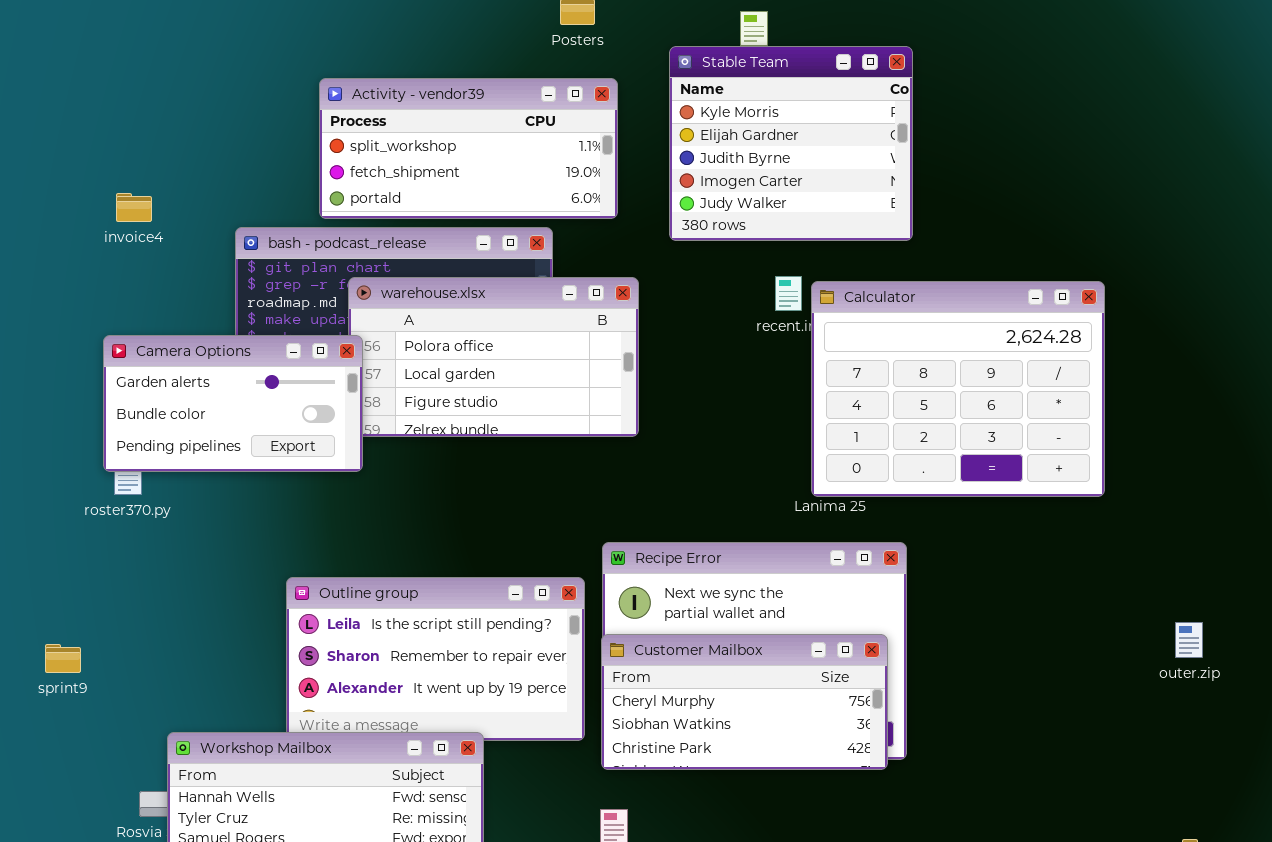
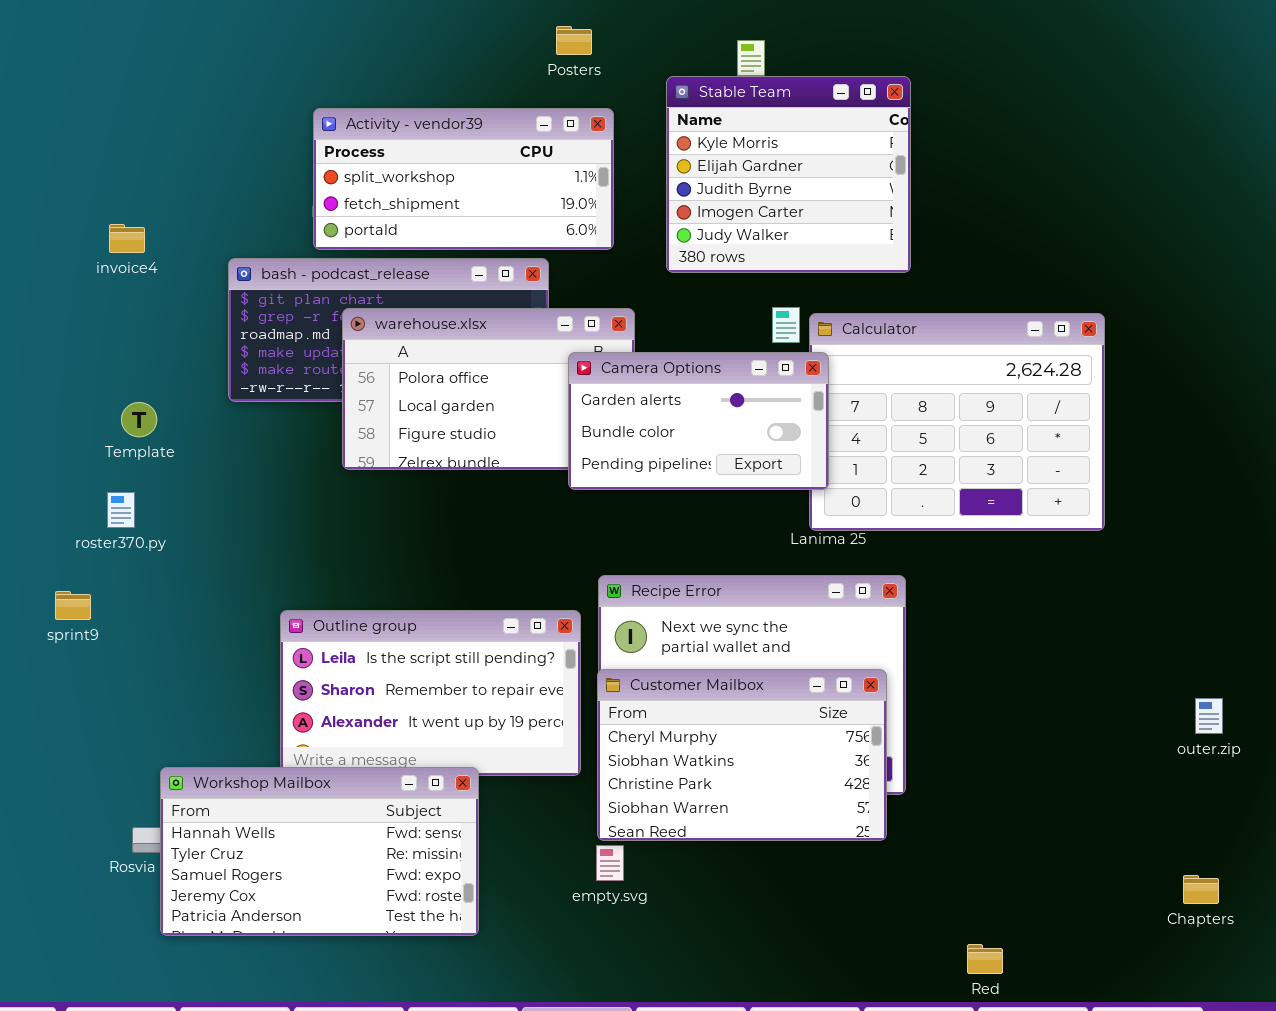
Camera Options: [103,335,363,472] -> [568,352,829,490], moved
outer.zip: [1175,622,1203,658] -> [1195,698,1223,734], moved
Customer Mailbox: [601,634,888,770] -> [597,669,887,841], resized
sprint9: [45,644,81,673] -> [55,591,91,620], moved

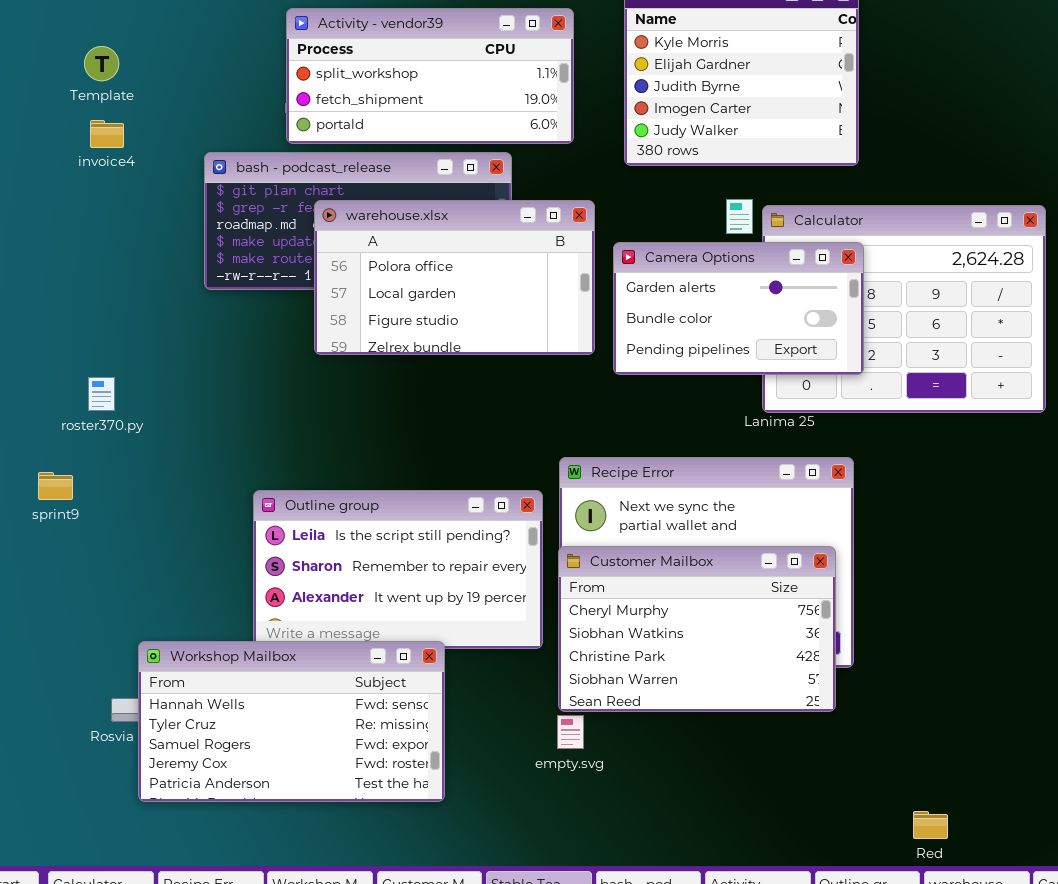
Camera Options: [568,352,829,490] -> [613,242,864,375], moved
Template: [121,402,157,437] -> [84,46,119,81], moved

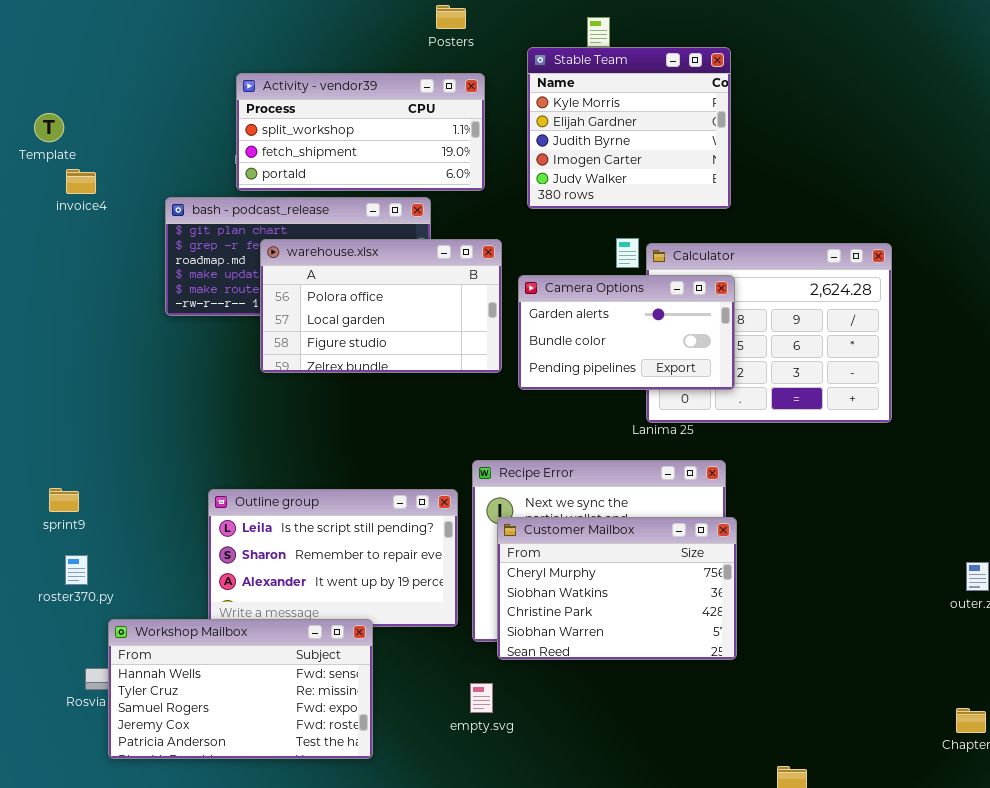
Template: [84,46,119,81] -> [34,113,64,142], moved
roster370.py: [88,377,115,411] -> [65,555,88,585], moved
sprint9: [38,472,73,500] -> [49,488,79,512], moved
Customer Mailbox: [558,546,836,712] -> [497,517,737,660], moved

